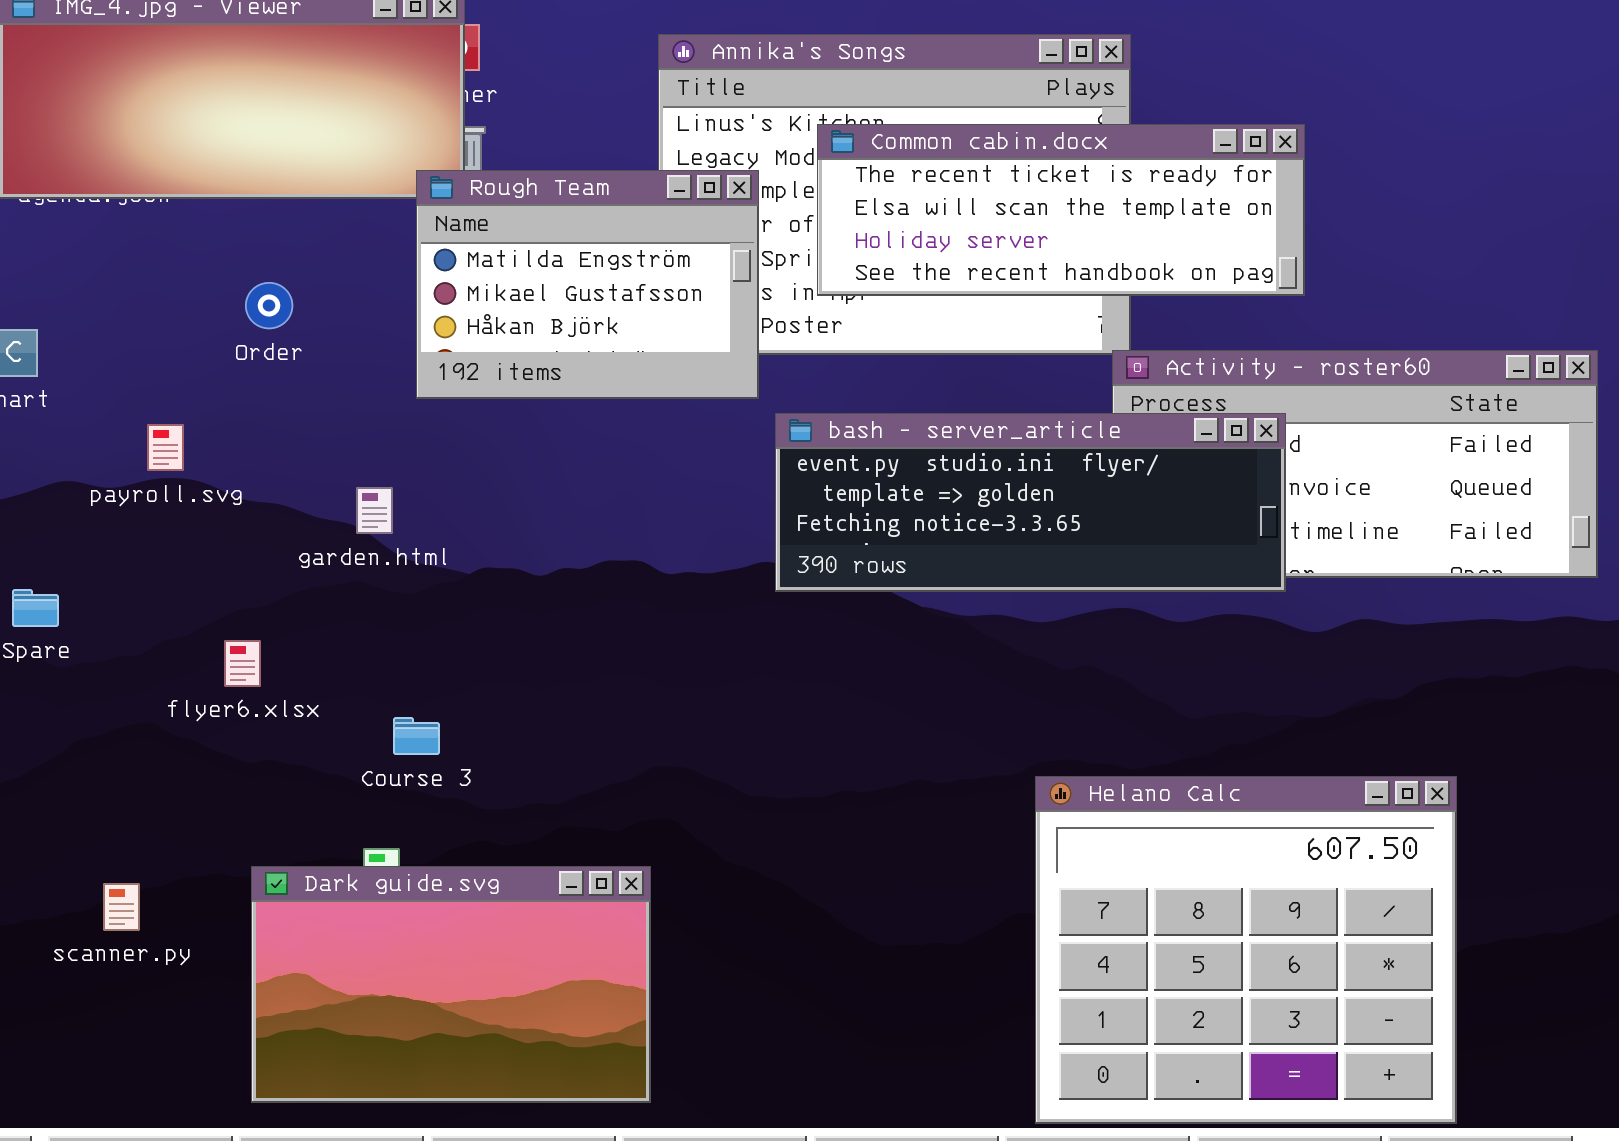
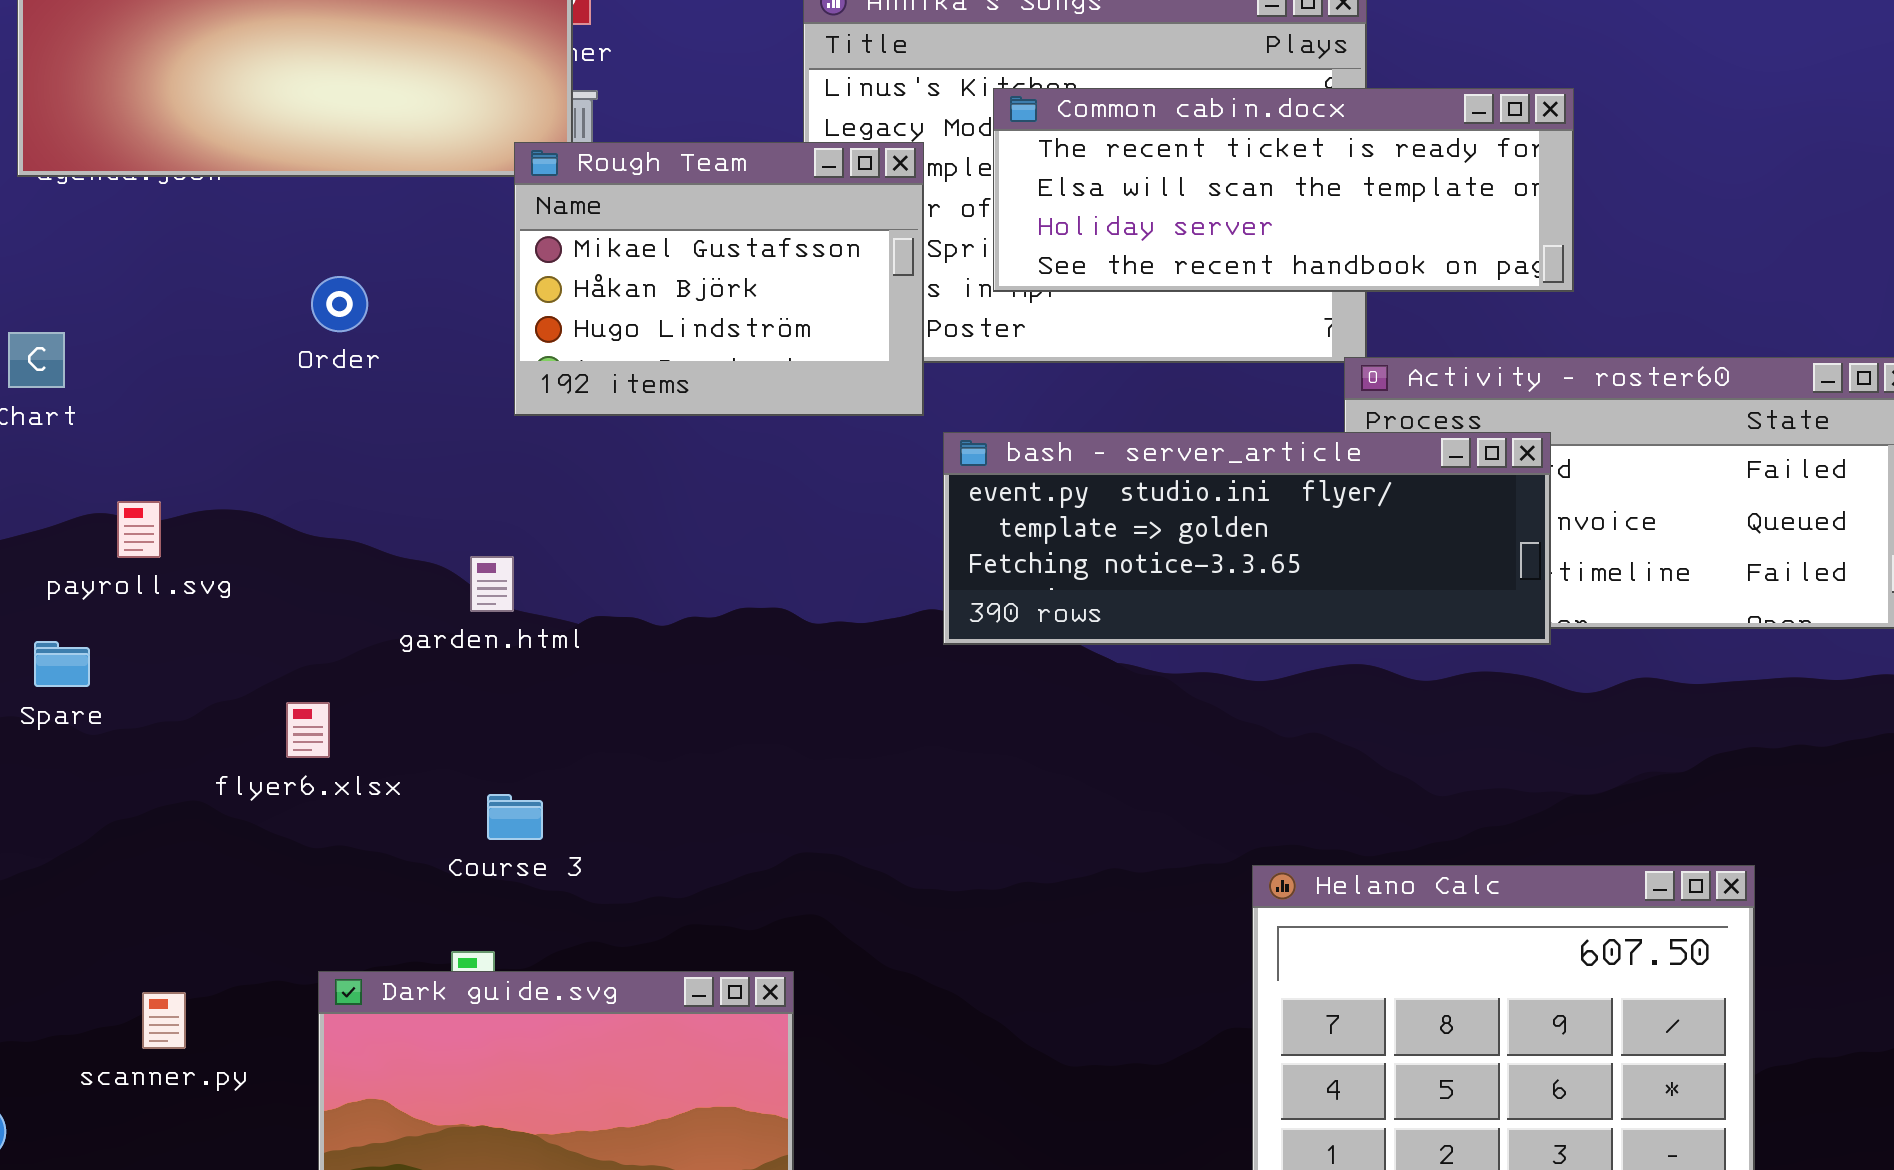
Rough Team: [416,170,759,399] -> [514,142,924,416], scrolled down 1 row
payroll.svg: [147,424,184,471] -> [117,501,161,558], moved
garden.html: [356,487,393,534] -> [470,556,514,612], moved

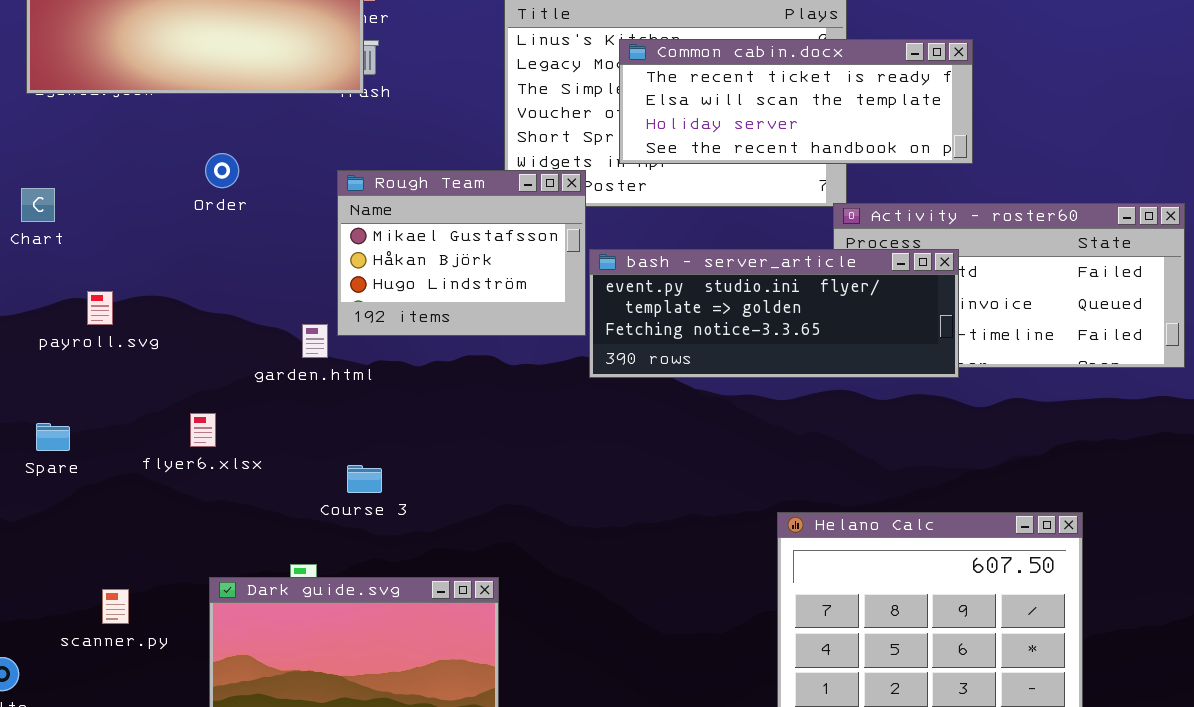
Rough Team: [514,142,924,416] -> [337,170,586,336], moved
Spare: [34,641,90,687] -> [36,423,70,451], moved
Course 3: [487,794,543,840] -> [347,465,382,493], moved

